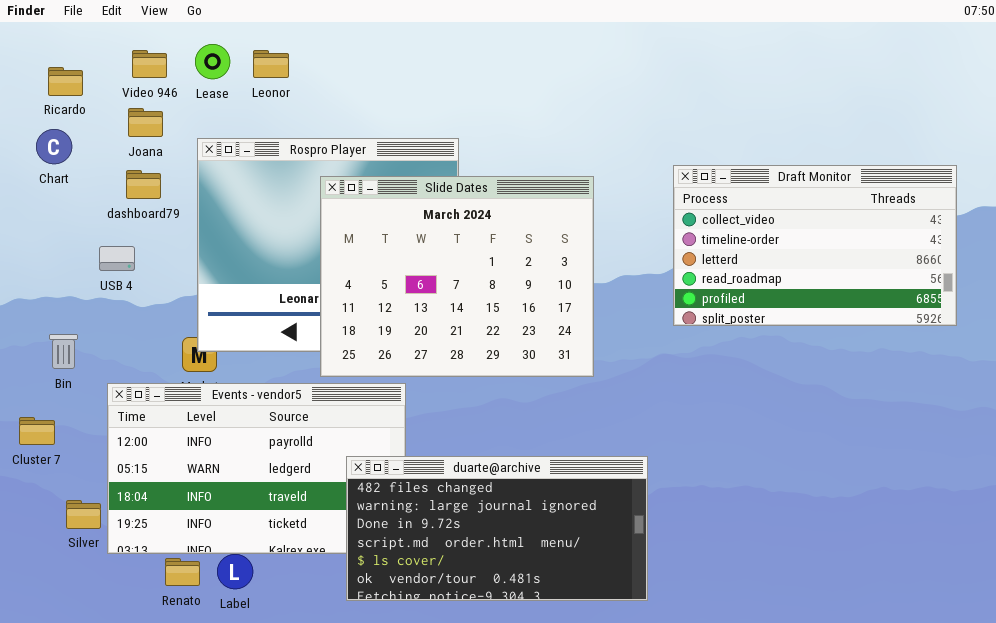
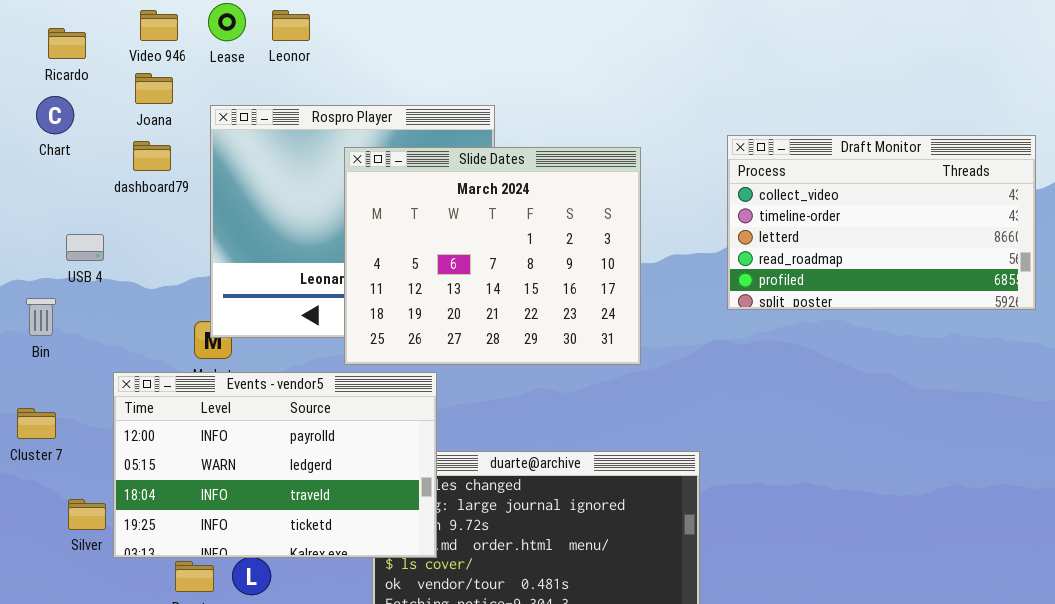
USB 4: [99,246,135,271] -> [66,234,104,261], moved
Bin: [49,334,78,369] -> [26,298,56,336], moved
Events - vendor5: [107,383,406,554] -> [113,372,437,558], raised

